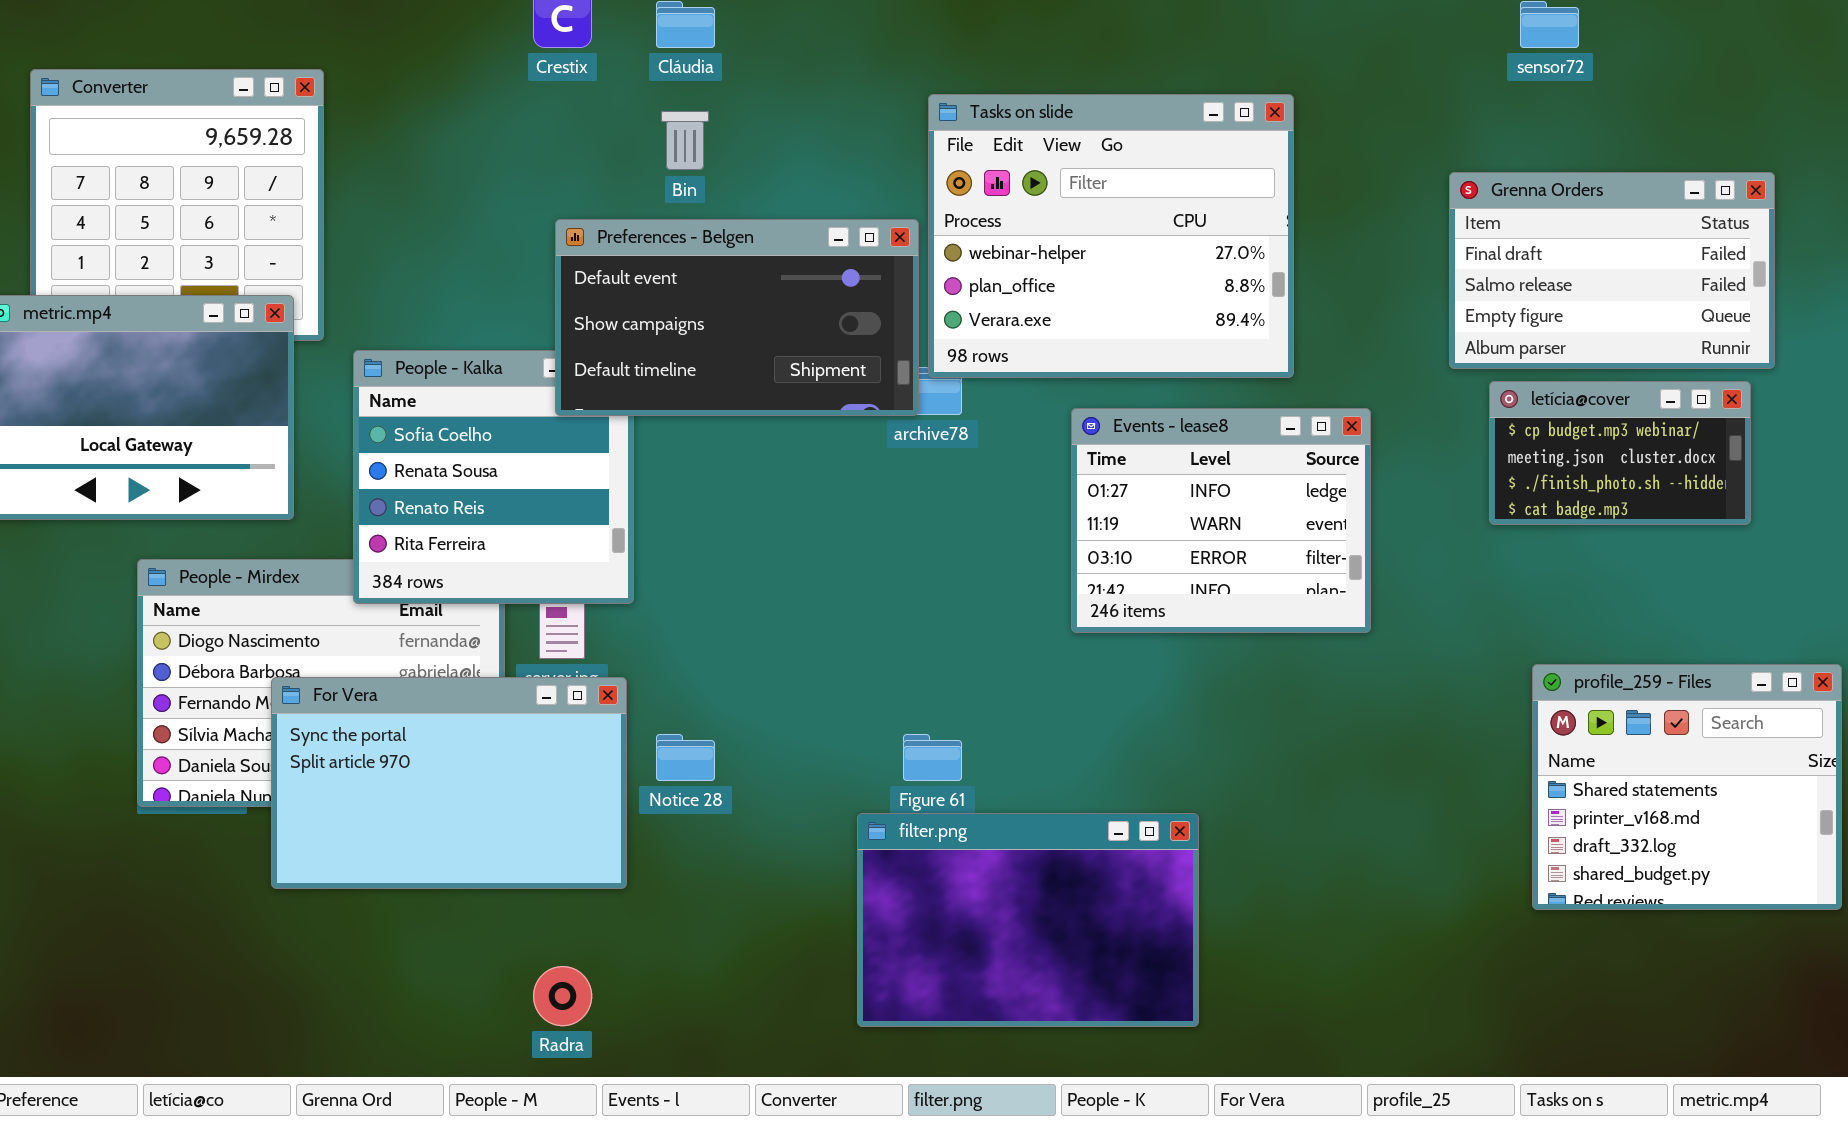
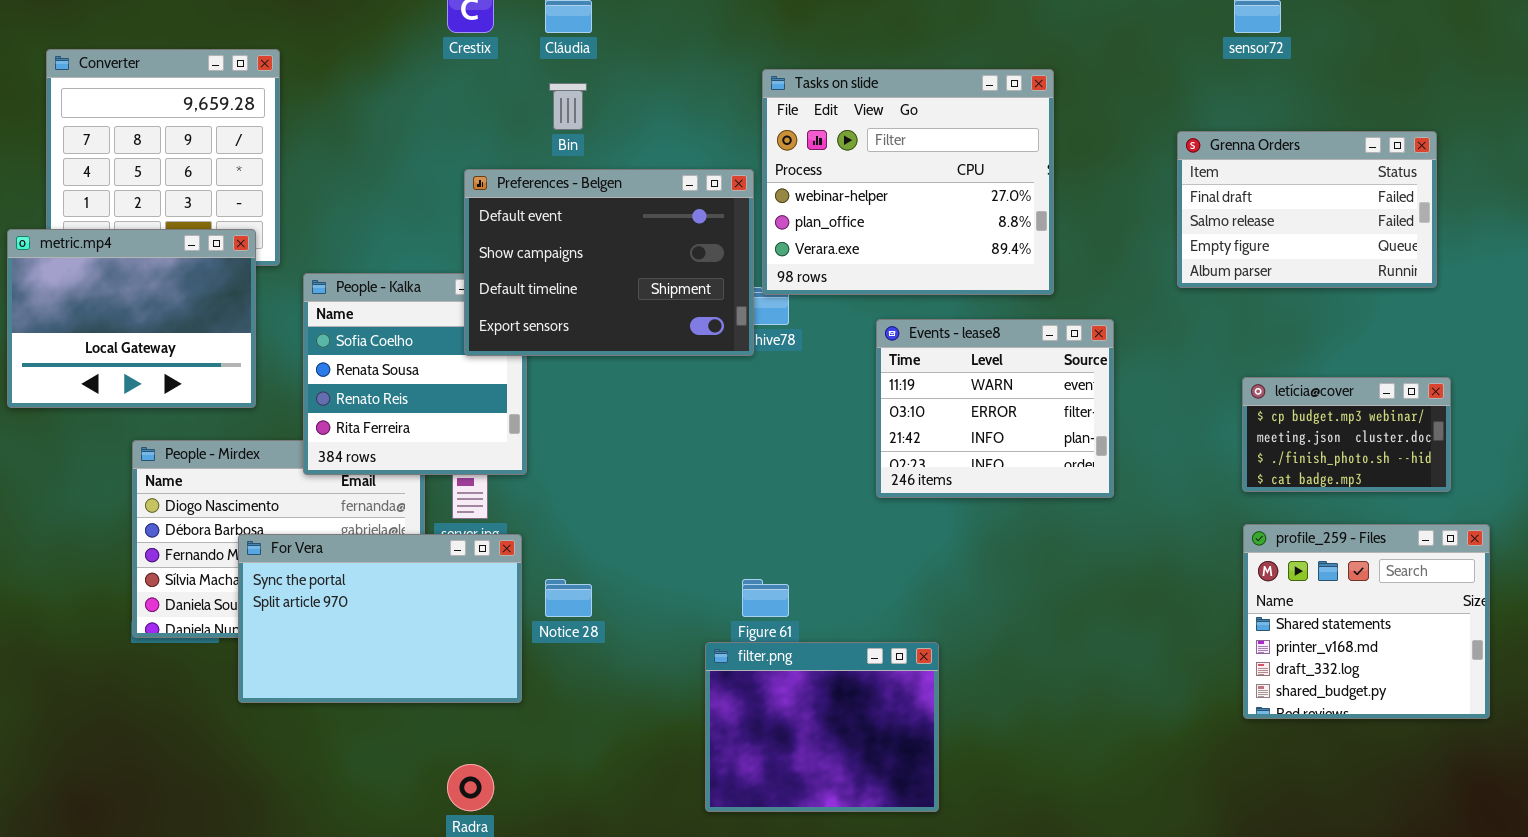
Preferences - Belgen: [555,219,919,416] -> [464,169,754,356], resized
letícia@cover: [1489,381,1751,525] -> [1242,377,1451,492], moved
Events - lease8: [1071,408,1371,633] -> [876,319,1114,498], scrolled down 1 row
filter.png: [857,813,1199,1027] -> [705,642,939,812], resized

